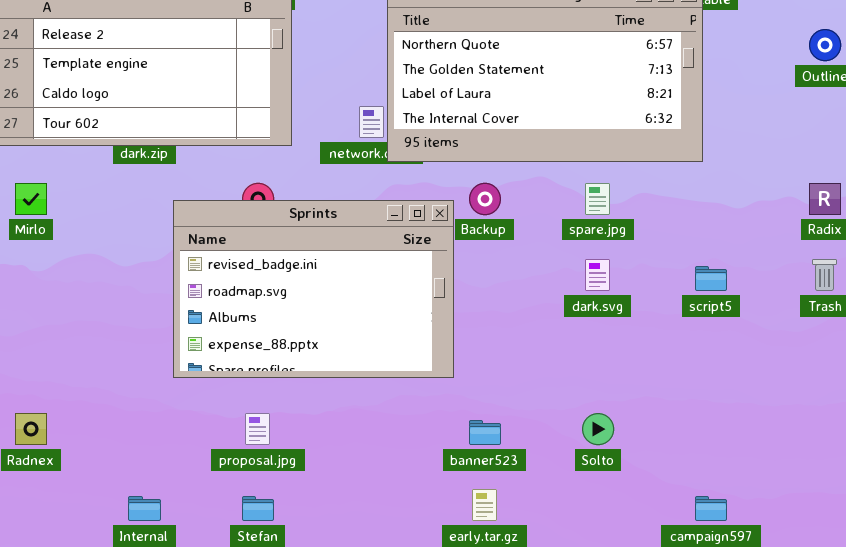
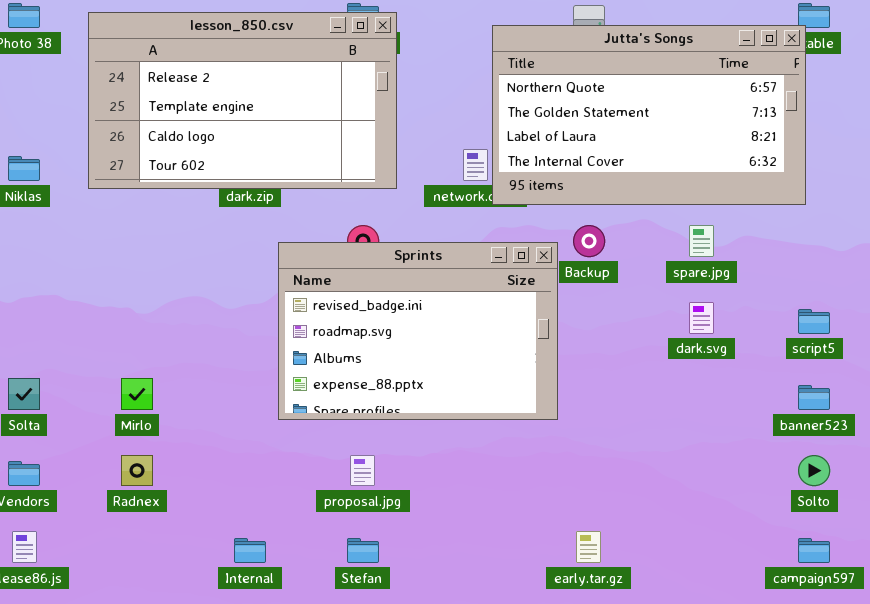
Mirlo: [15,183,47,215] -> [121,378,153,410], moved
Solto: [582,413,614,445] -> [798,455,830,486], moved
banner523: [469,420,501,445] -> [798,385,830,410], moved

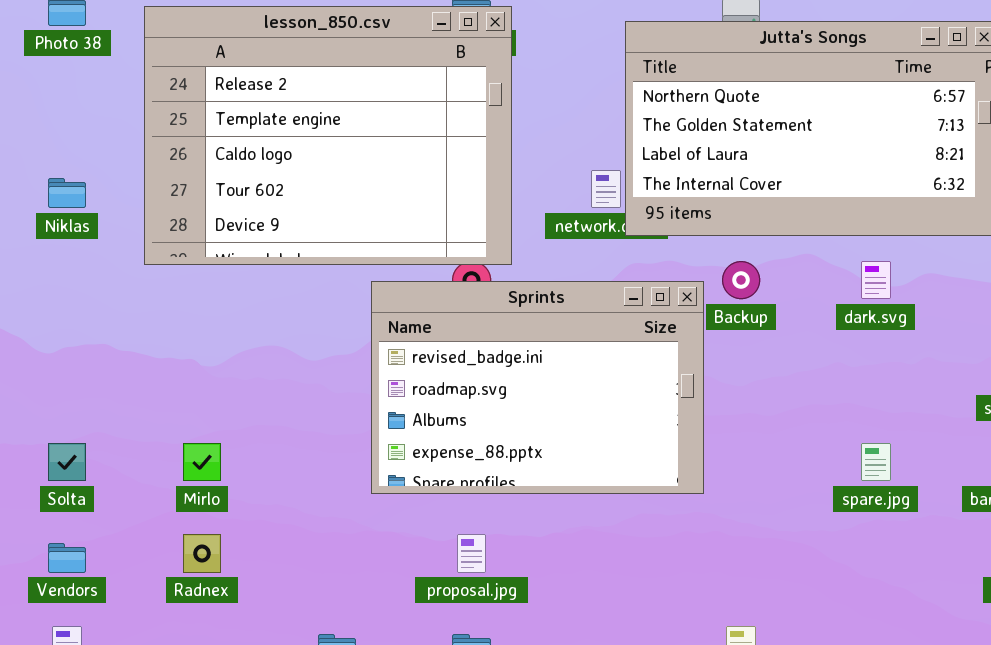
lesson_850.csv: [88,12,397,189] -> [144,6,512,265], resized
spare.jpg: [689,225,714,257] -> [861,443,891,481], moved
dark.svg: [689,302,714,334] -> [861,261,891,299], moved

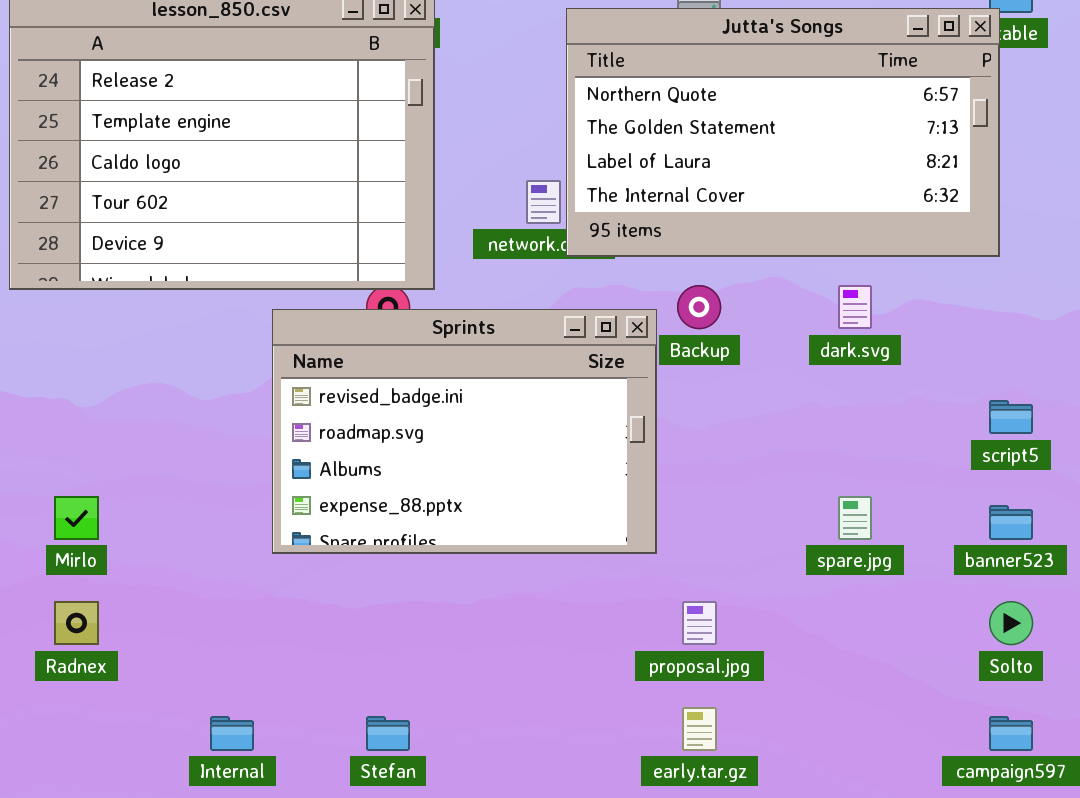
proposal.jpg: [457,534,486,573] -> [682,601,717,645], moved

